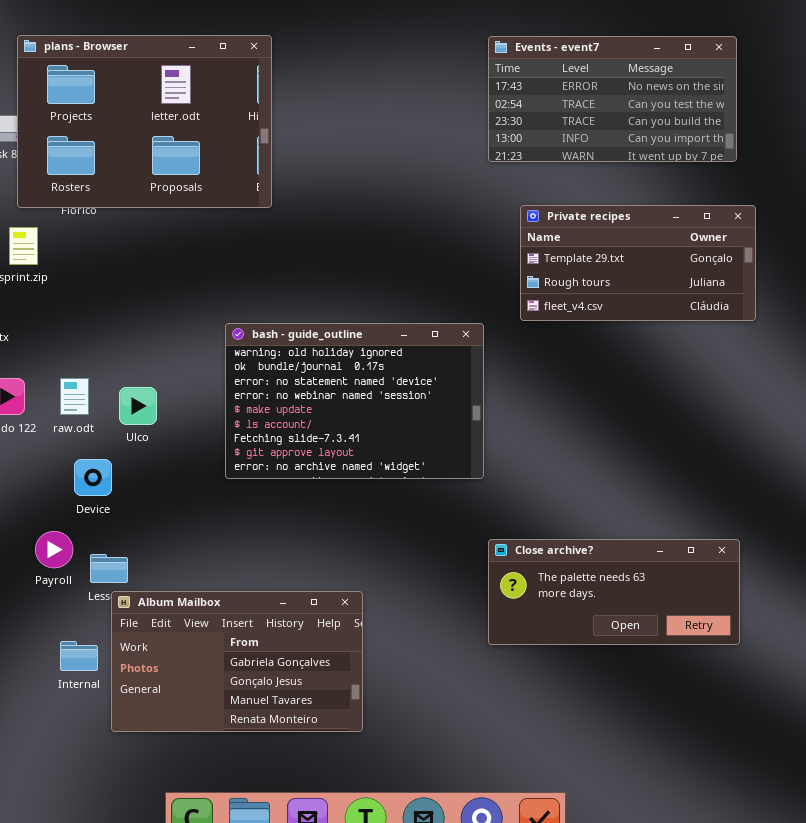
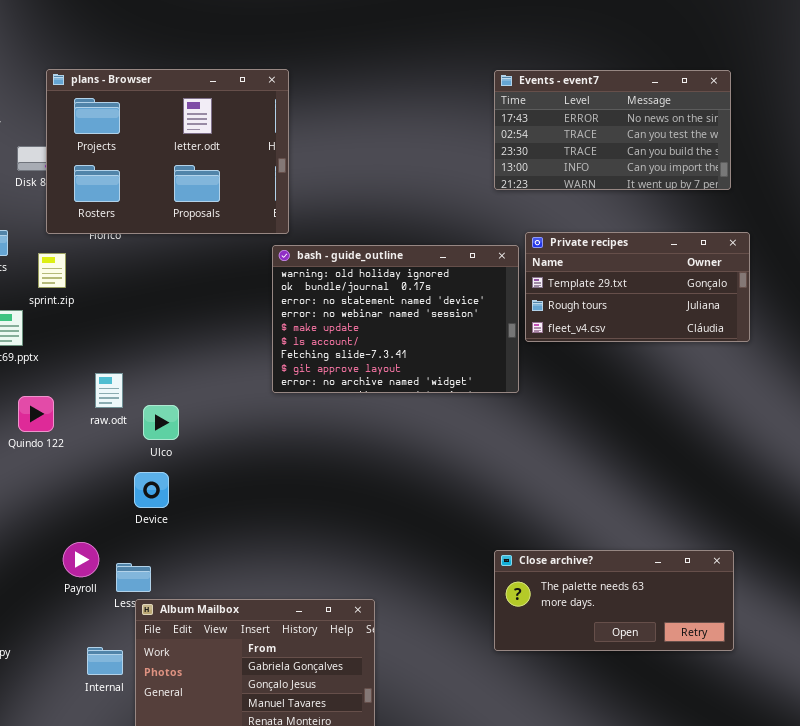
bash - guide_outline: [225,323,484,479] -> [272,245,519,393], moved
raw.odt: [60,378,89,415] -> [95,373,123,408], moved
Device: [74,459,112,496] -> [134,472,169,508], moved

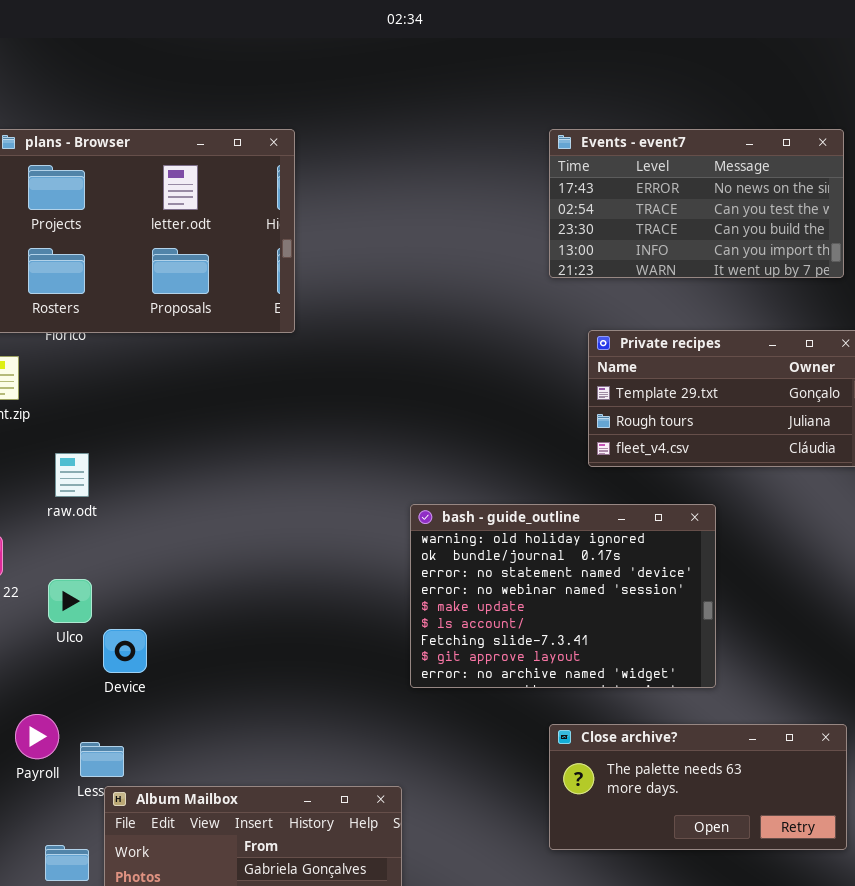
bash - guide_outline: [272,245,519,393] -> [410,504,716,688], moved
raw.odt: [95,373,123,408] -> [55,453,89,497], moved
Ulco: [143,405,179,440] -> [48,579,92,623], moved

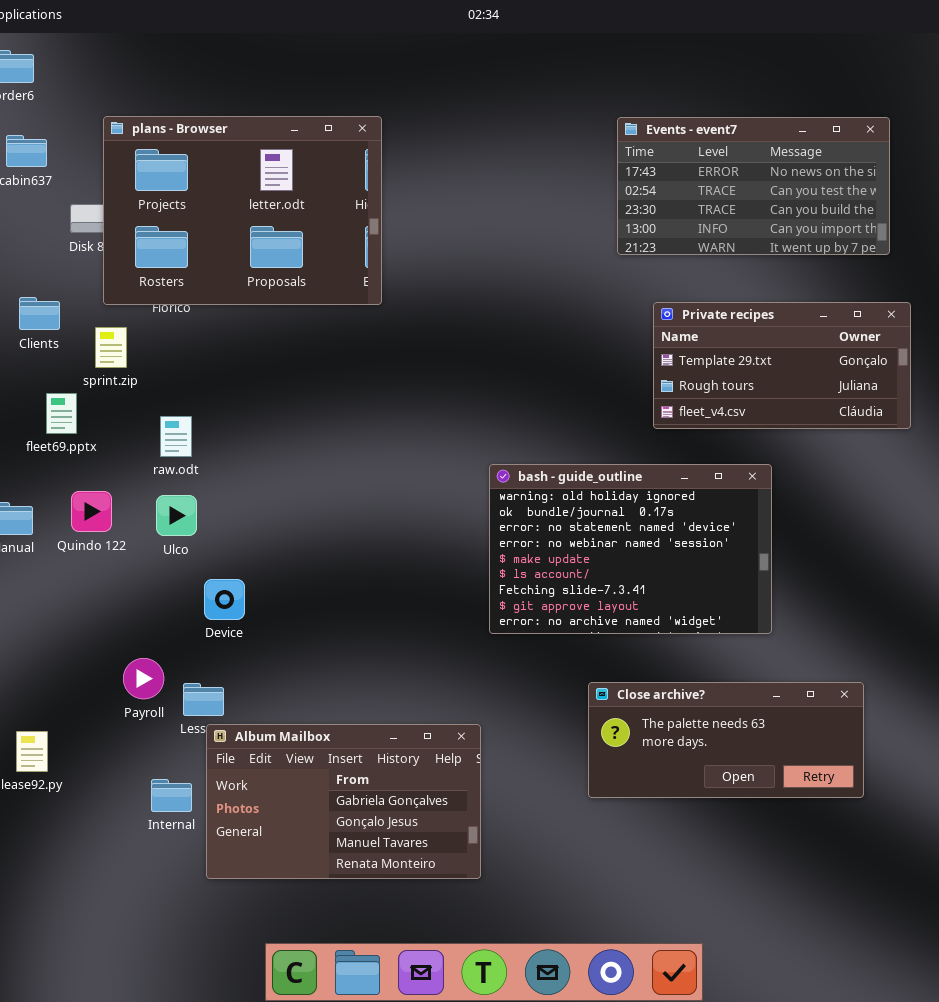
Ulco: [48,579,92,623] -> [156,495,197,536], moved
Close archive?: [549,724,847,850] -> [588,682,864,798], moved

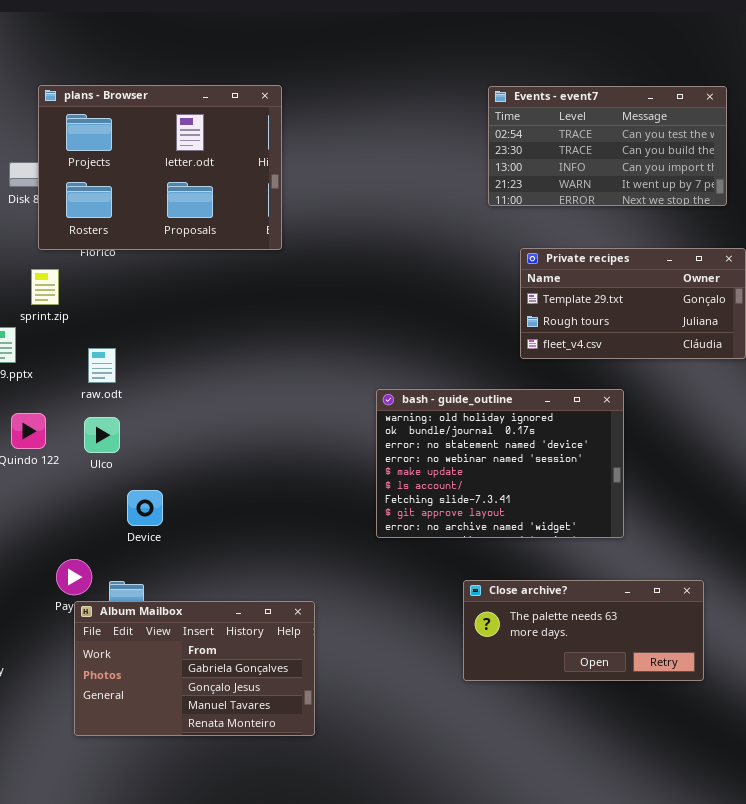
Events - event7: [617,117,890,255] -> [488,86,727,206], scrolled down 1 row
Album Mailbox: [206,724,481,879] -> [74,601,315,736], moved

